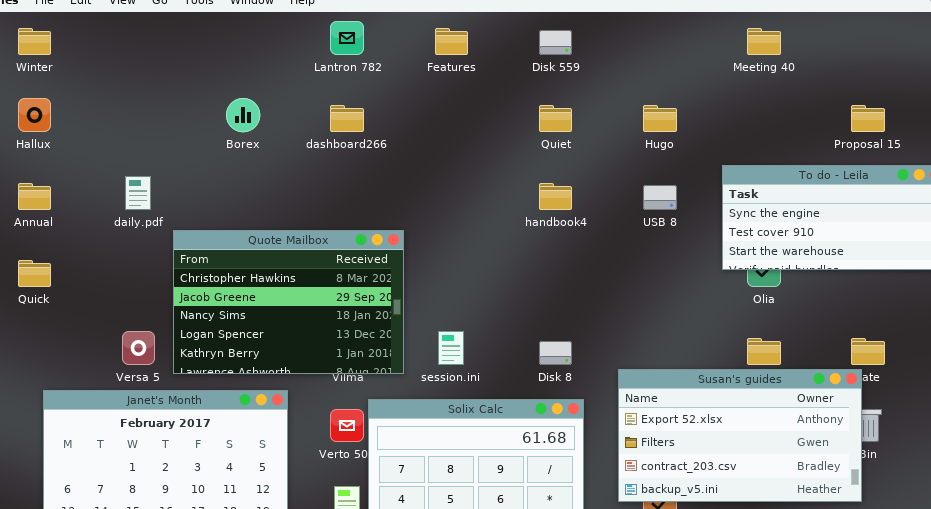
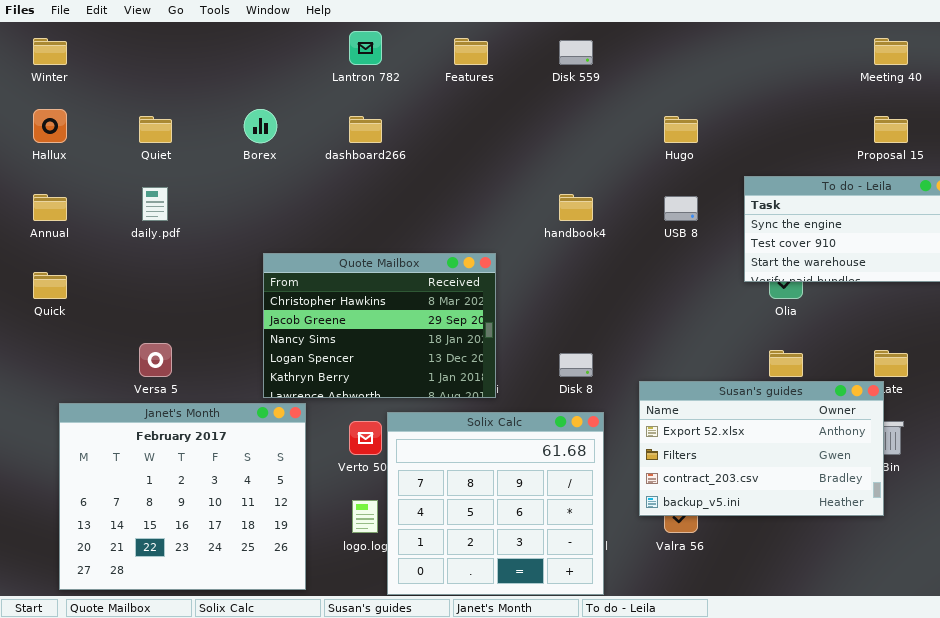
Meeting 40: [747,28,781,55] -> [874,38,908,65], moved
Quiet: [539,105,572,132] -> [139,116,172,143], moved
Quote Mailbox: [173,230,404,374] -> [263,253,496,398], moved

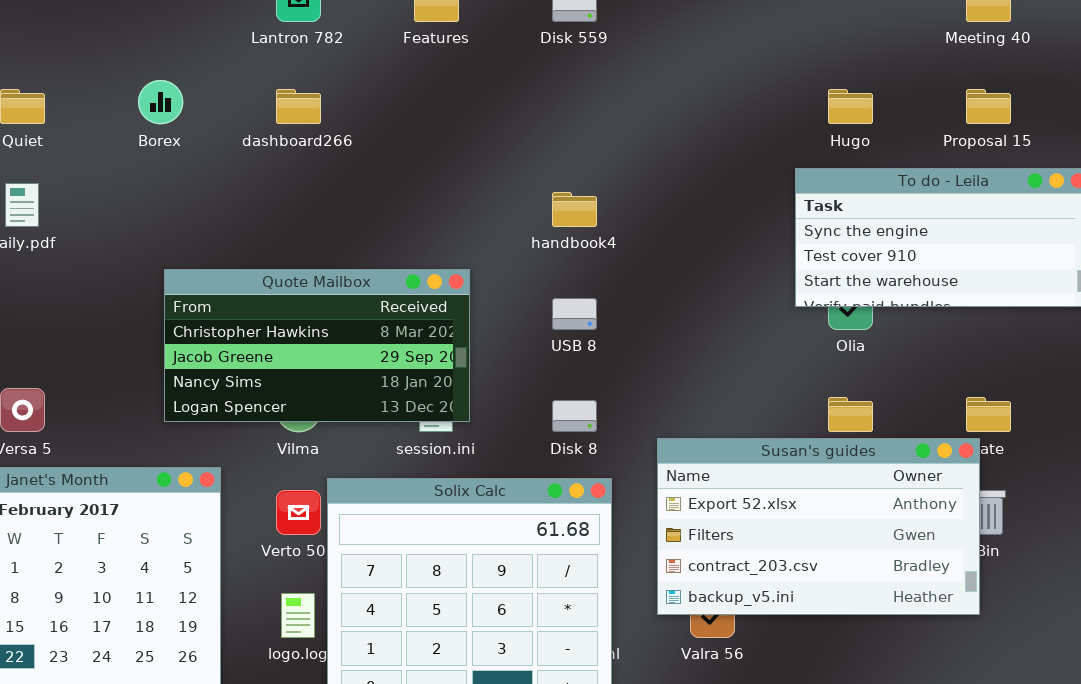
Hugo: [664,116,698,143] -> [828,89,873,124], moved
USB 8: [664,196,698,221] -> [552,298,597,330], moved
Quote Mailbox: [263,253,496,398] -> [164,269,470,422], resized

